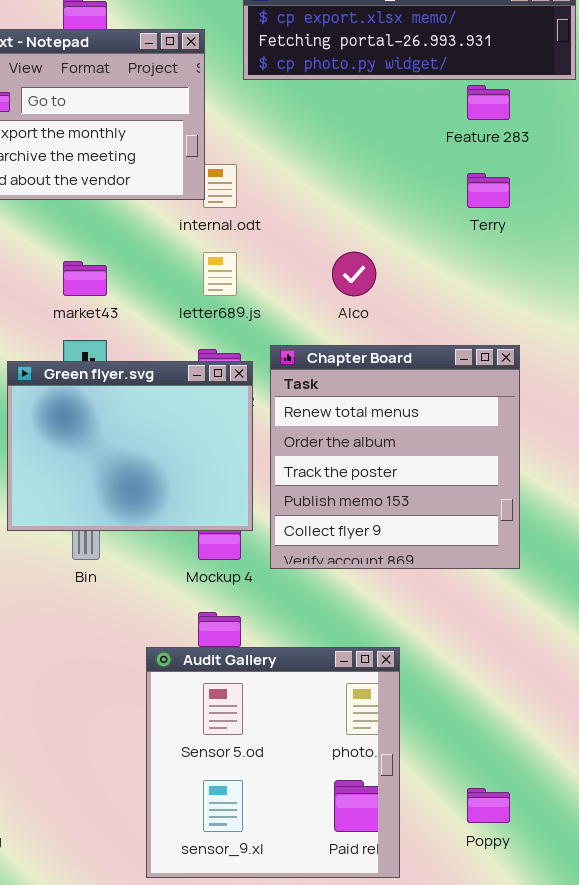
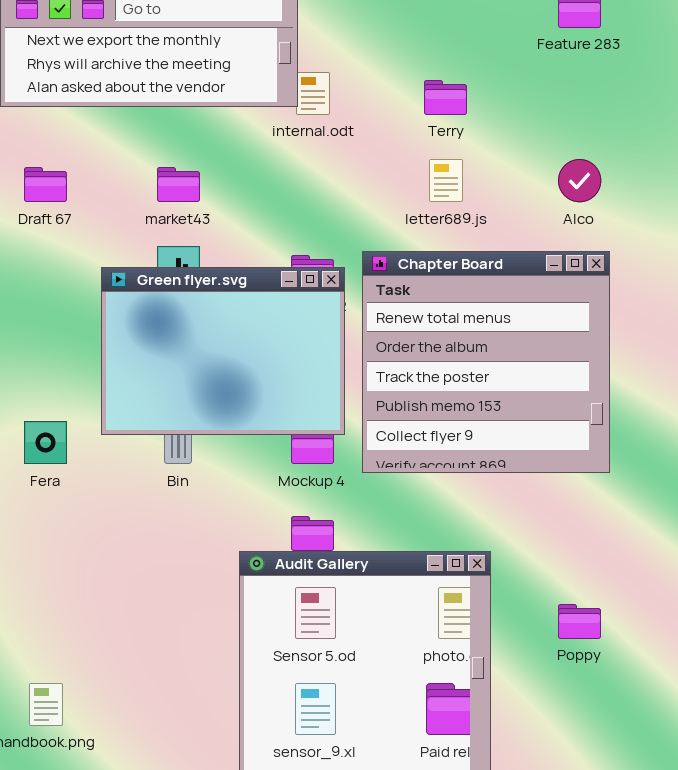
Terry: [467,173,510,208] -> [424,80,467,115], moved
letter689.js: [203,252,237,296] -> [429,159,463,202], moved
Alco: [332,252,376,296] -> [558,159,601,202], moved
Poppy: [467,788,510,823] -> [558,604,601,639], moved

